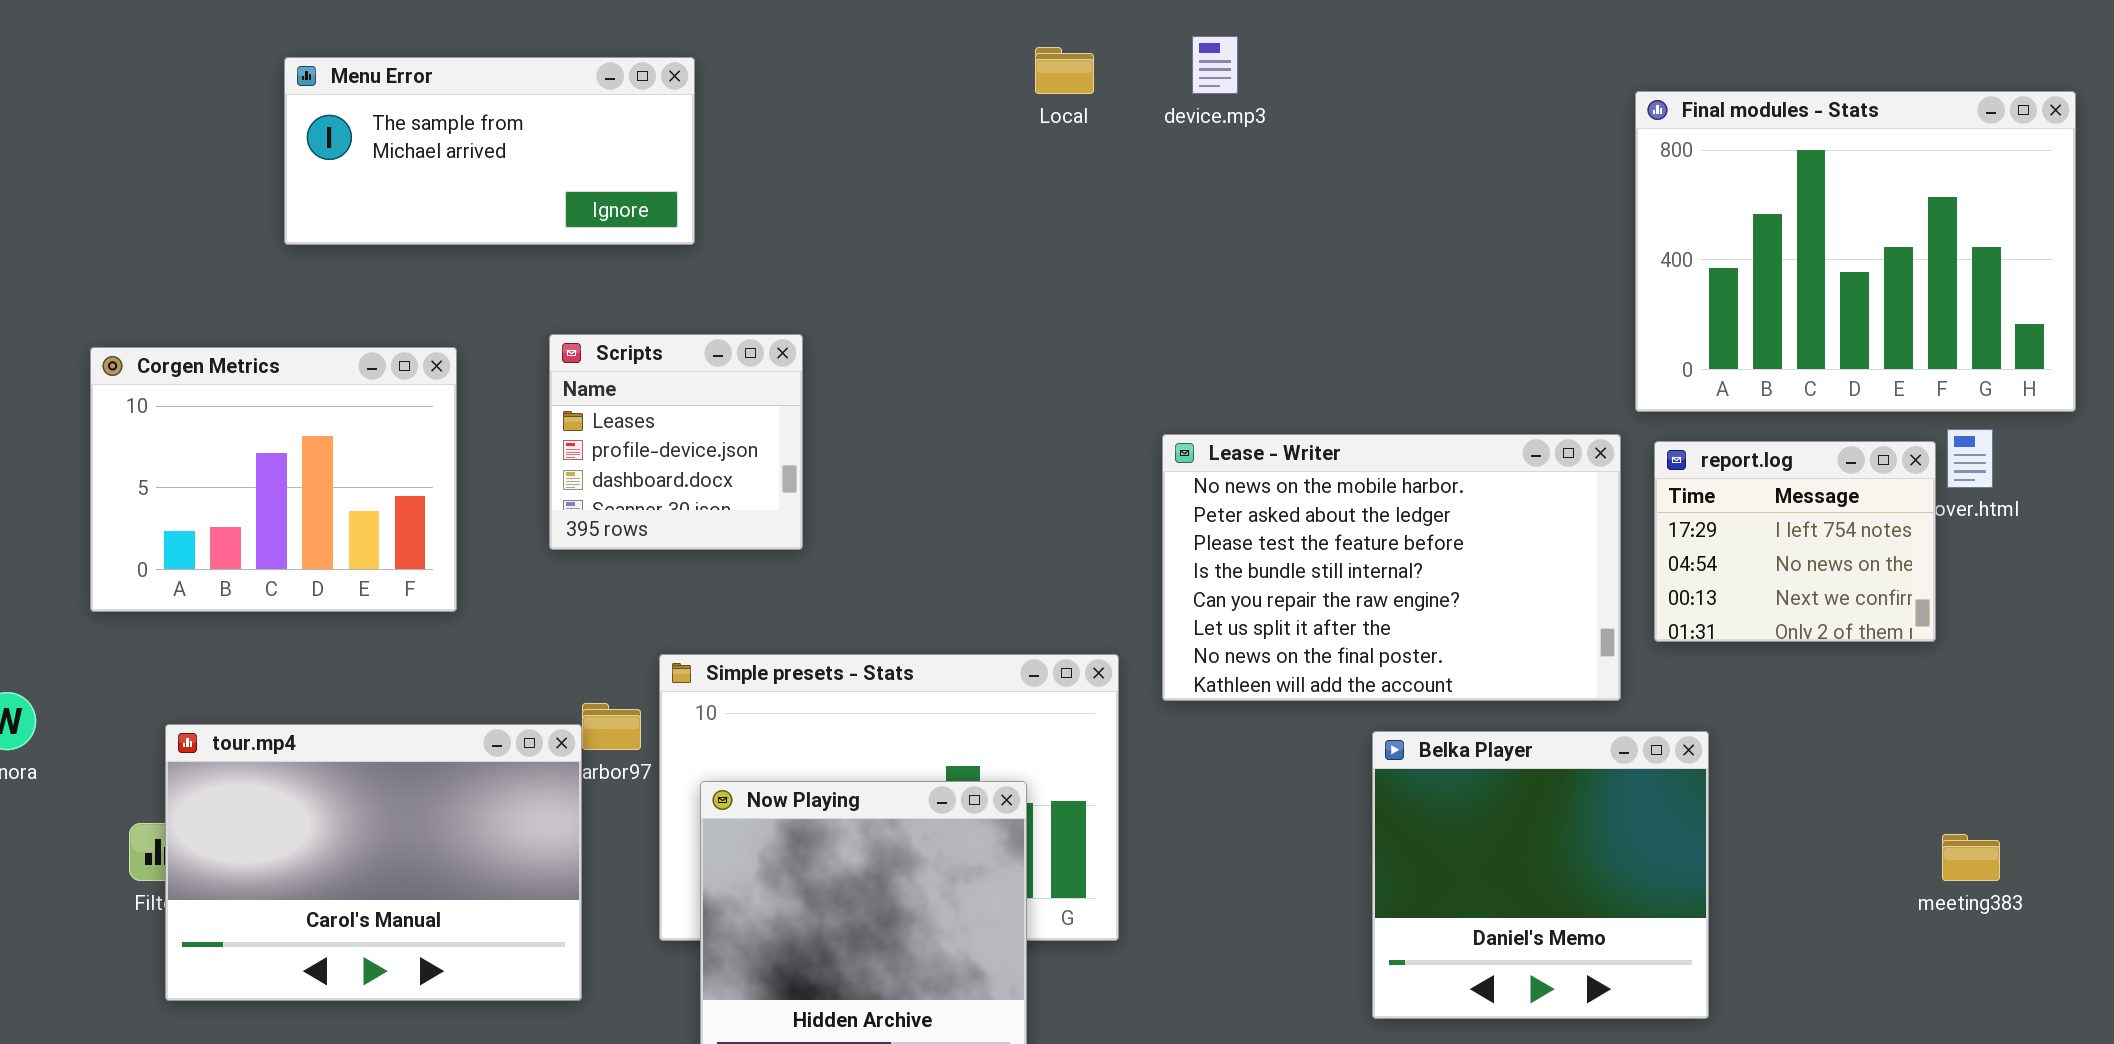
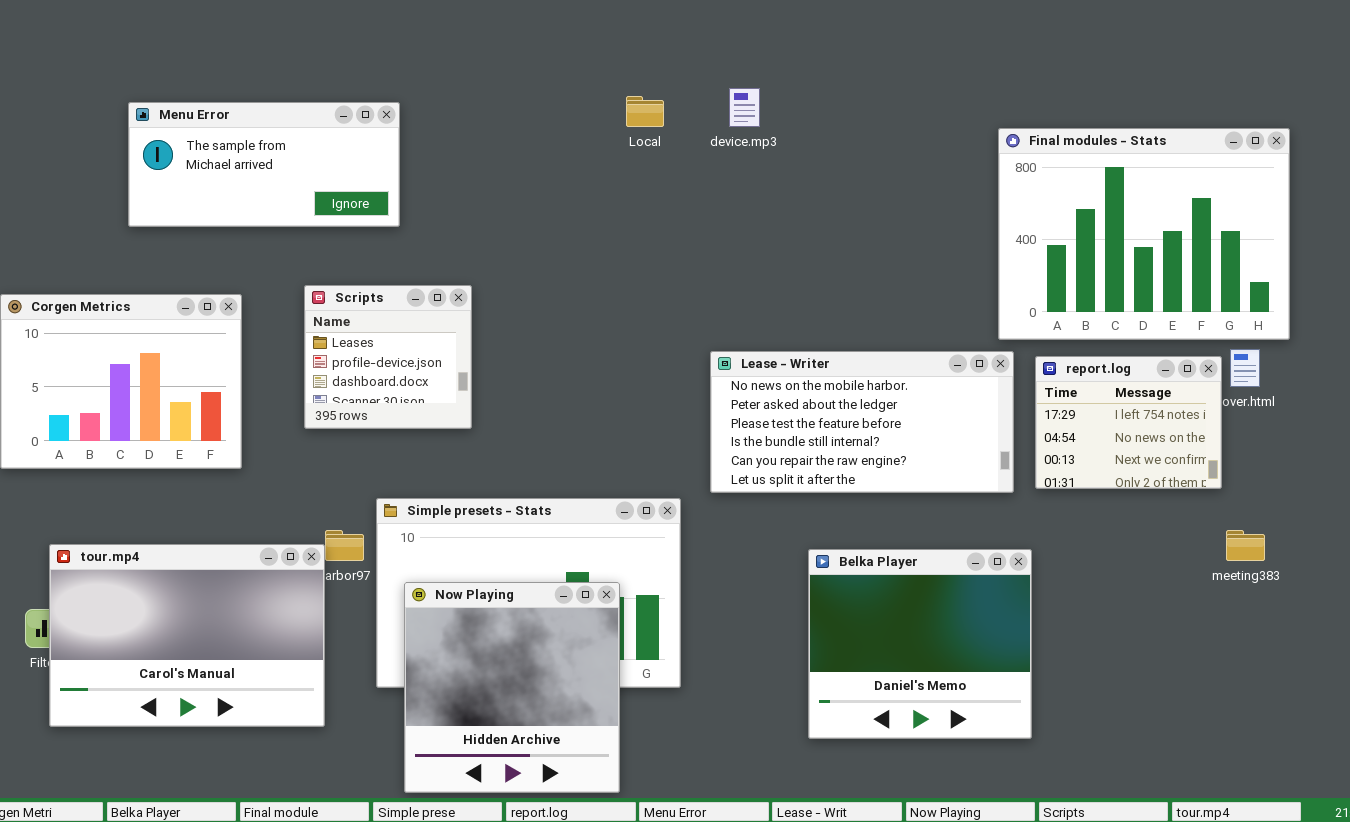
Final modules - Stats: [1635,91,2076,412] -> [998,128,1290,340], moved
Lease - Writer: [1162,434,1621,701] -> [710,351,1014,493], resized
Belka Player: [1372,731,1709,1019] -> [808,549,1032,739], moved
meeting383: [1942,834,2000,881] -> [1226,530,1265,561], moved

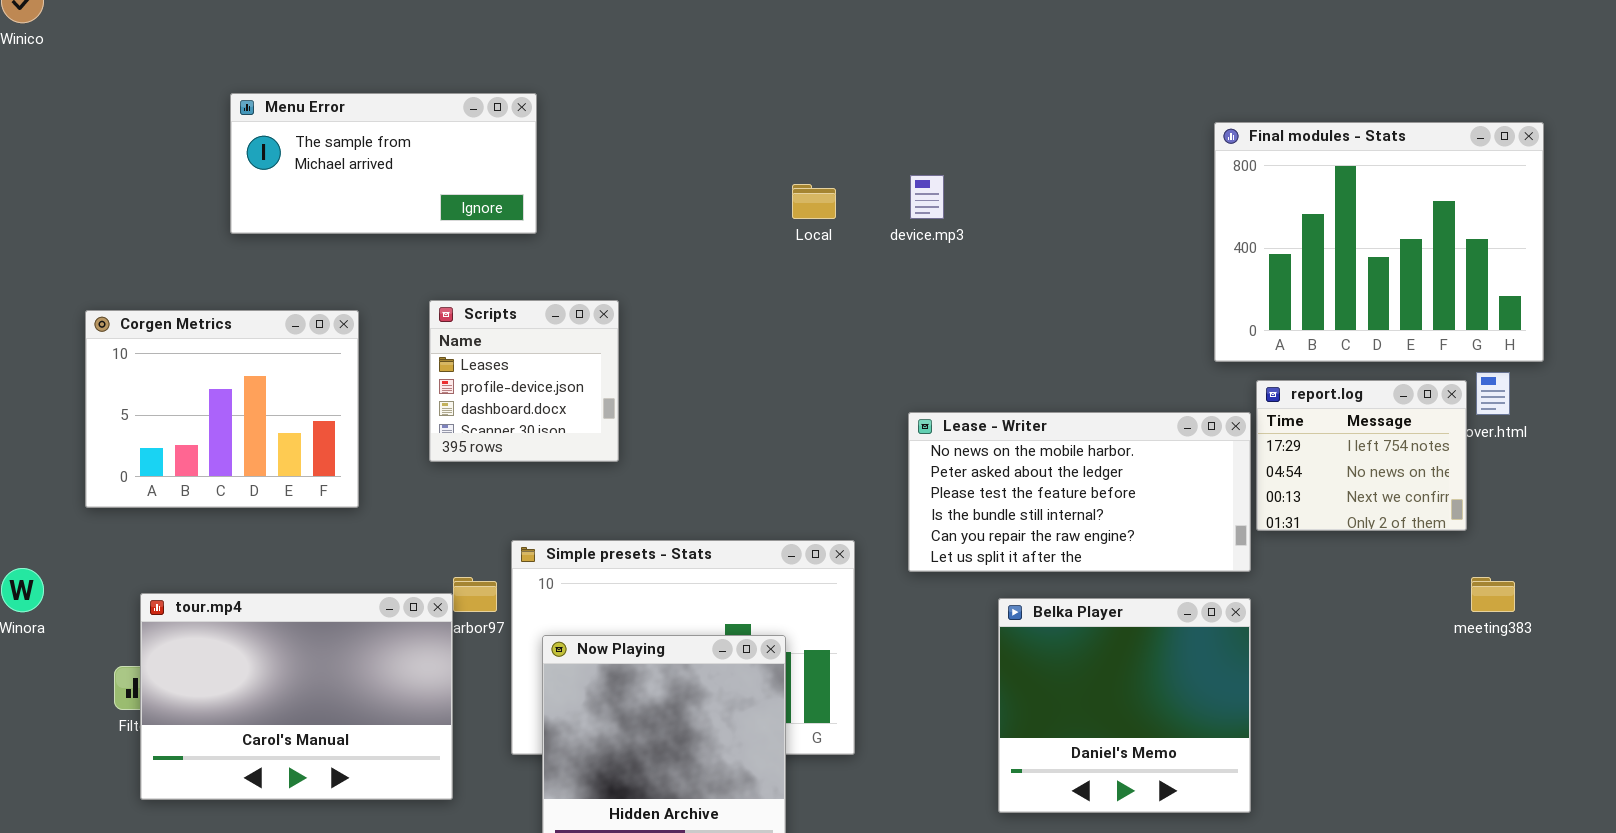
device.mp3: [729,88,760,127] -> [910,175,944,219], moved
Local: [626,96,664,127] -> [792,184,836,219], moved
Lease - Writer: [710,351,1014,493] -> [908,412,1251,572], moved

